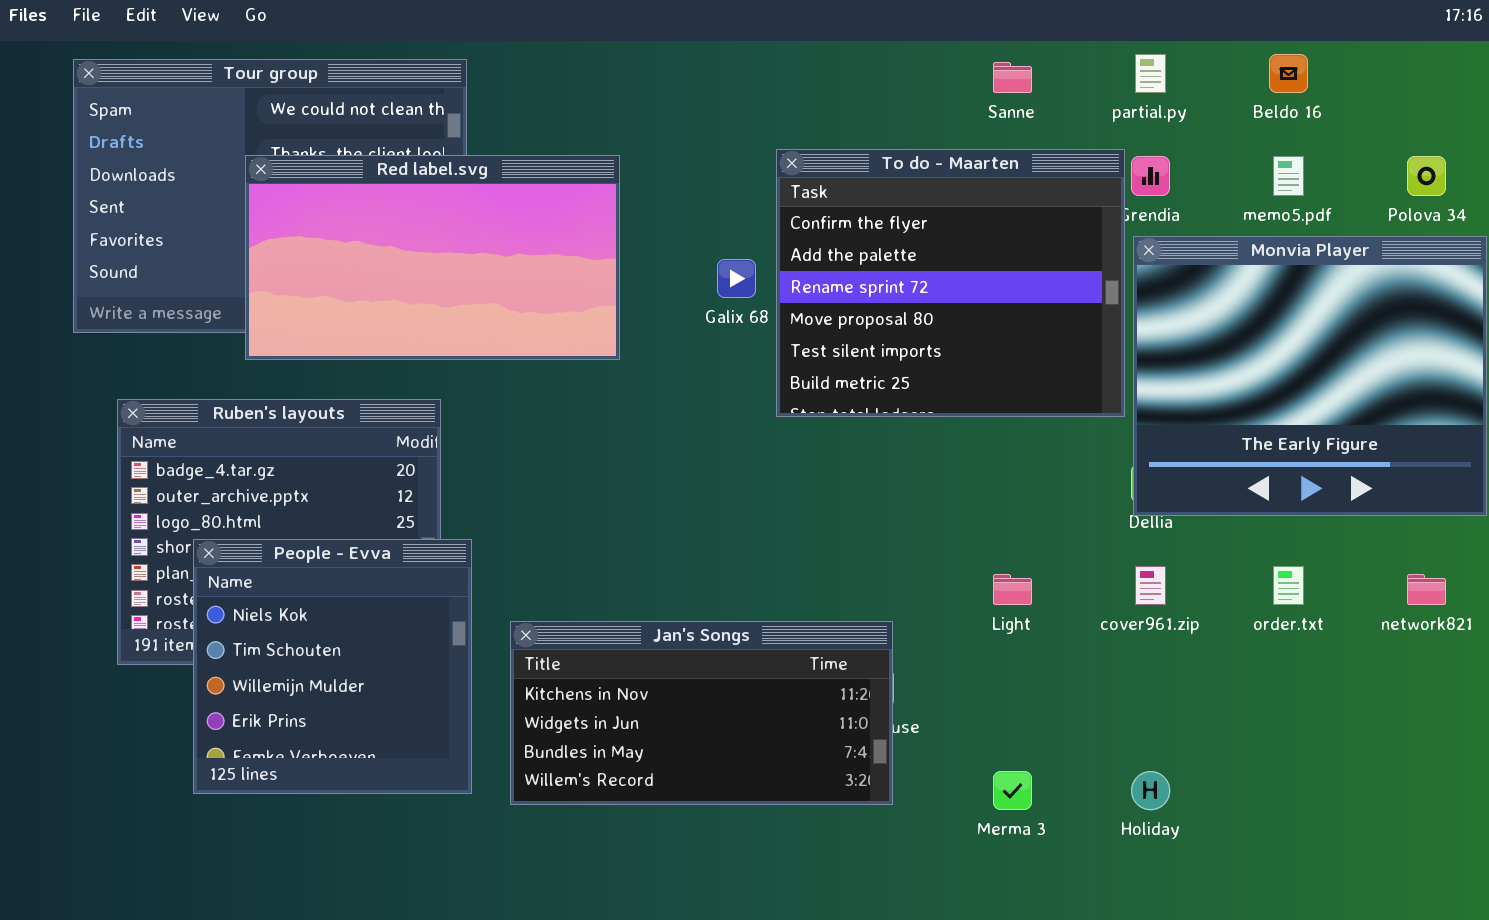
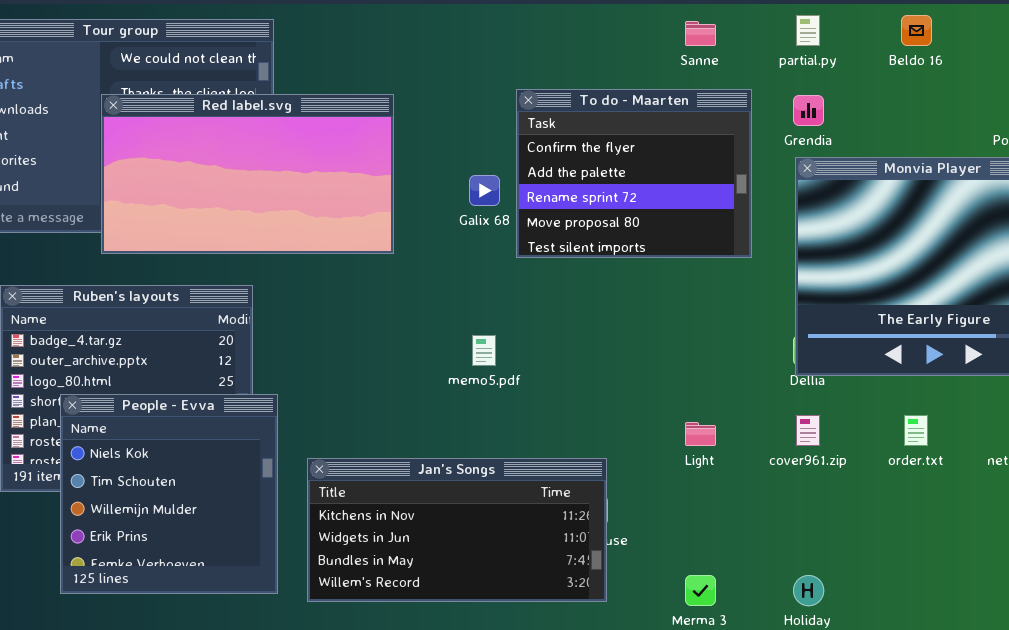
To do - Maarten: [776,149,1125,417] -> [516,89,752,258], resized
memo5.pdf: [1273,156,1304,196] -> [472,335,496,366], moved

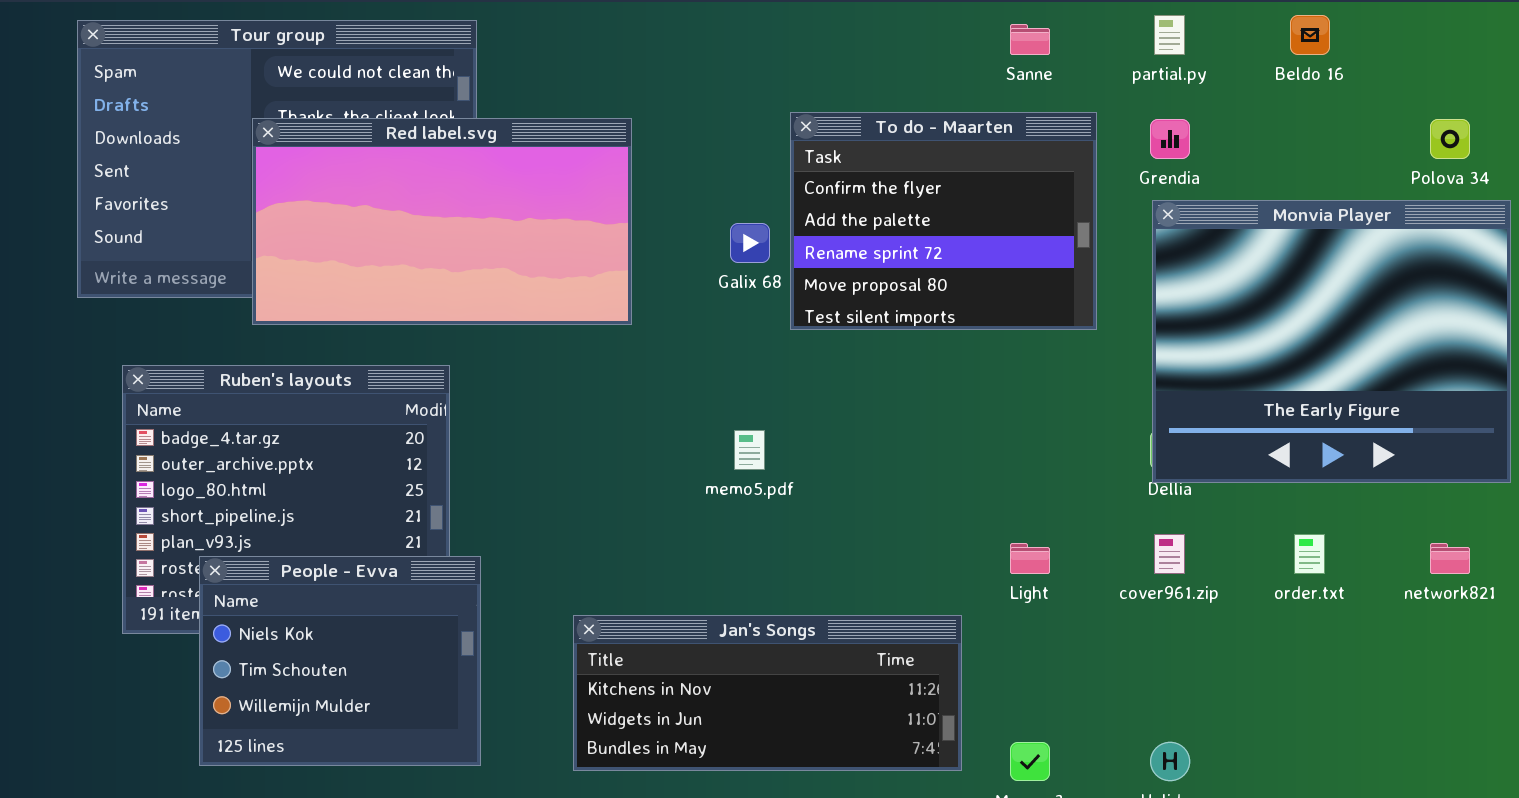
People - Evva: [60,394,278,594] -> [199,556,481,766], resized
Jan's Songs: [307,458,607,602] -> [573,615,962,771], moved, resized

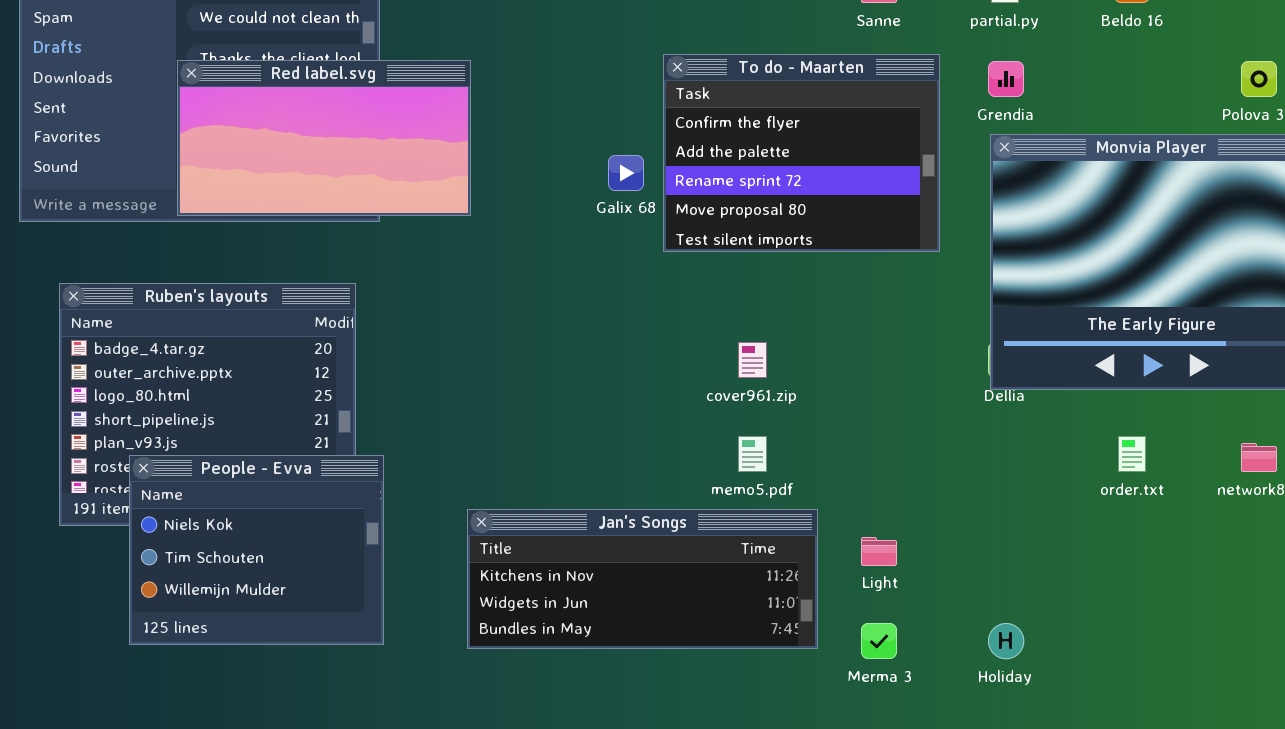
Red label.svg: [252,118,632,325] -> [177,60,471,216], resized
memo5.pdf: [734,430,765,470] -> [738,436,767,472], moved
cover961.zip: [1154,534,1185,574] -> [738,342,767,378], moved
Light: [1010,543,1050,574] -> [861,537,897,566], moved

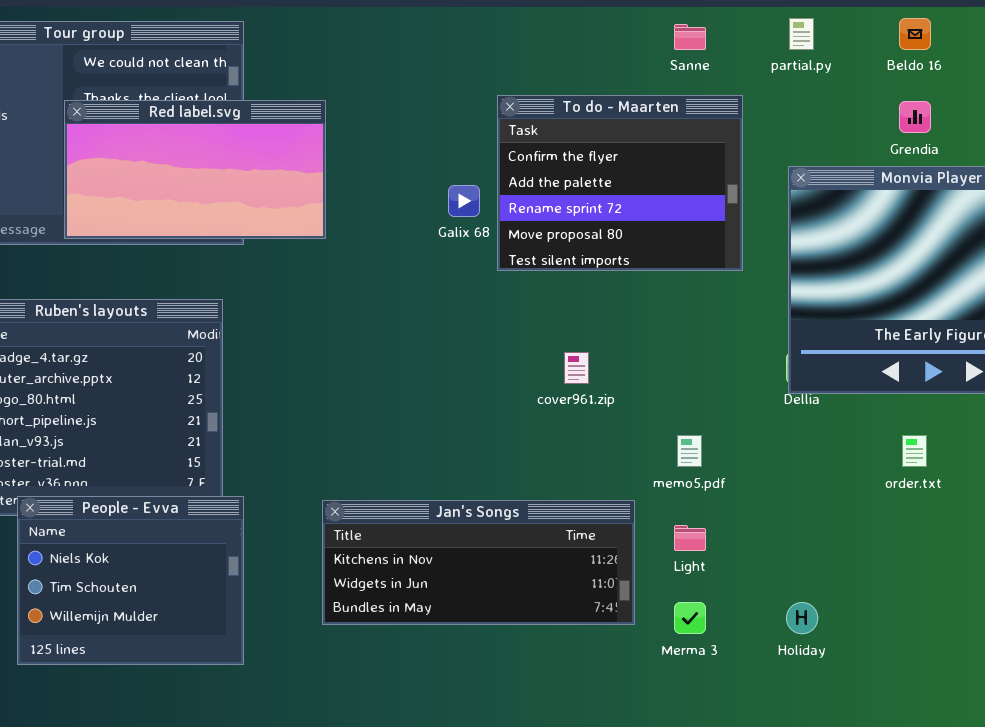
Grendia: [988,61,1024,97] -> [899,101,931,133], moved
memo5.pdf: [738,436,767,472] -> [677,435,702,467], moved
People - Evva: [129,455,384,645] -> [17,496,244,665], moved

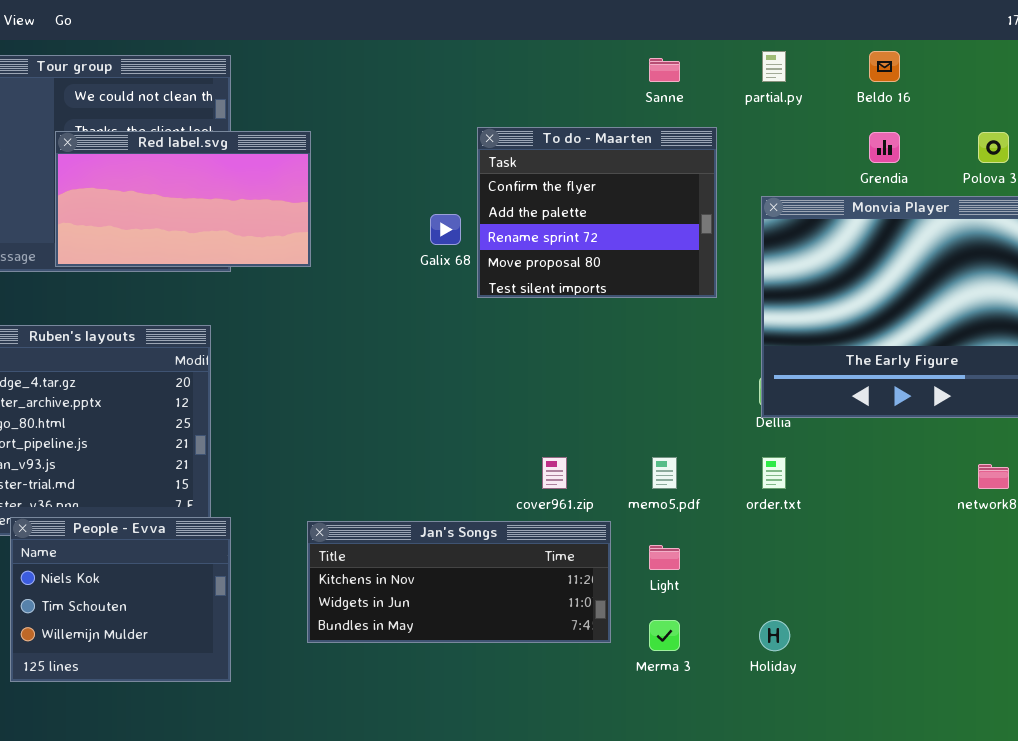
cover961.zip: [564,352,589,384] -> [542,457,567,489], moved
order.txt: [902,435,927,467] -> [762,457,786,489], moved

